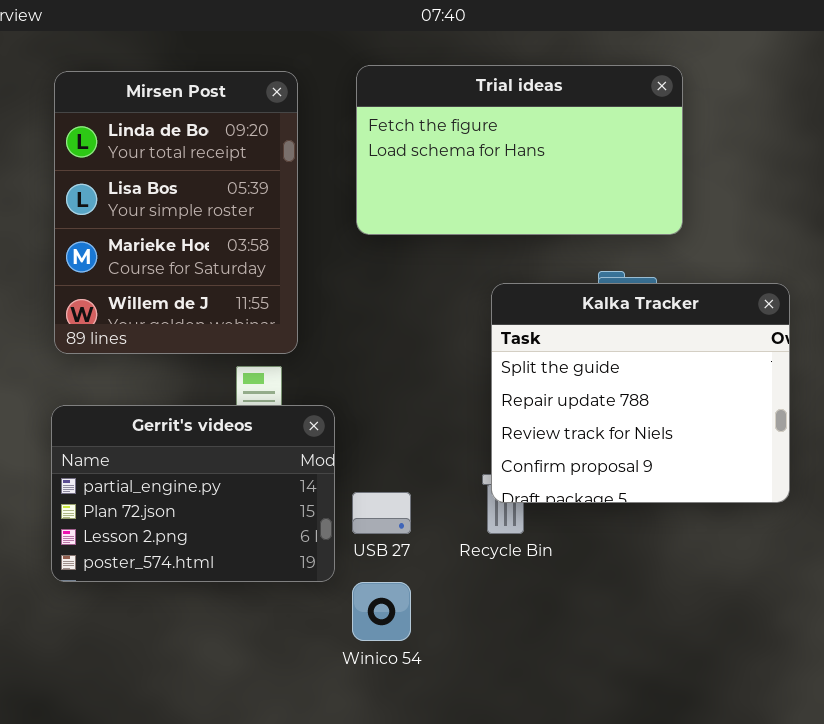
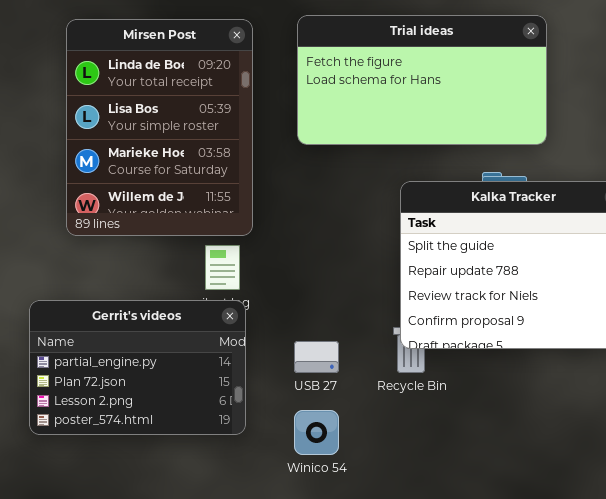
Gerrit's videos: [51,405,335,582] -> [29,300,246,435], moved

